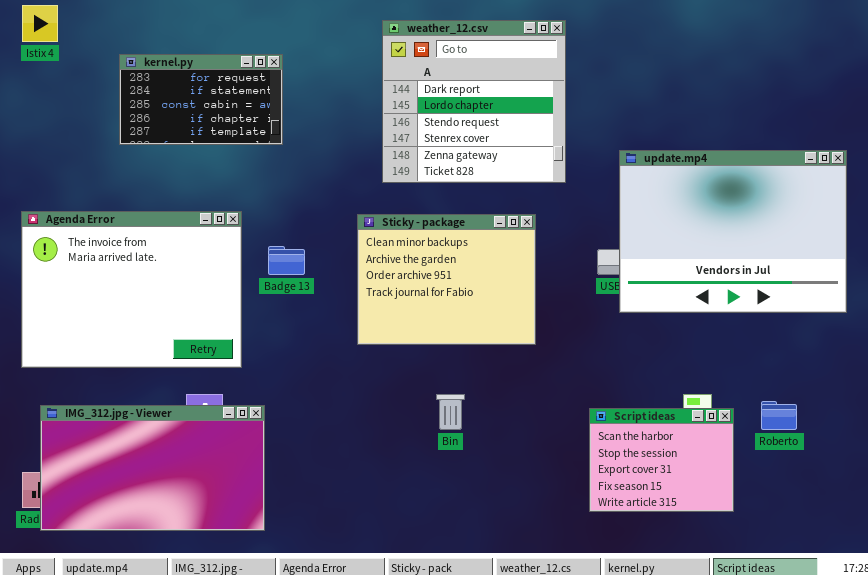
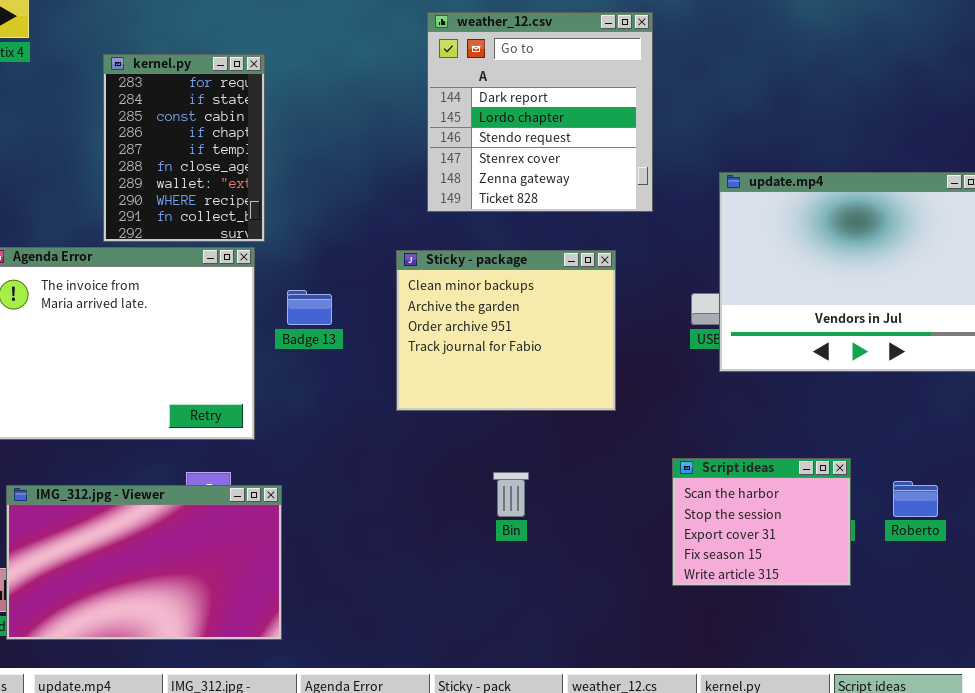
kernel.py: [119,54,283,145] -> [103,54,265,242], resized
Script ideas: [589,408,734,512] -> [672,458,851,586], moved

